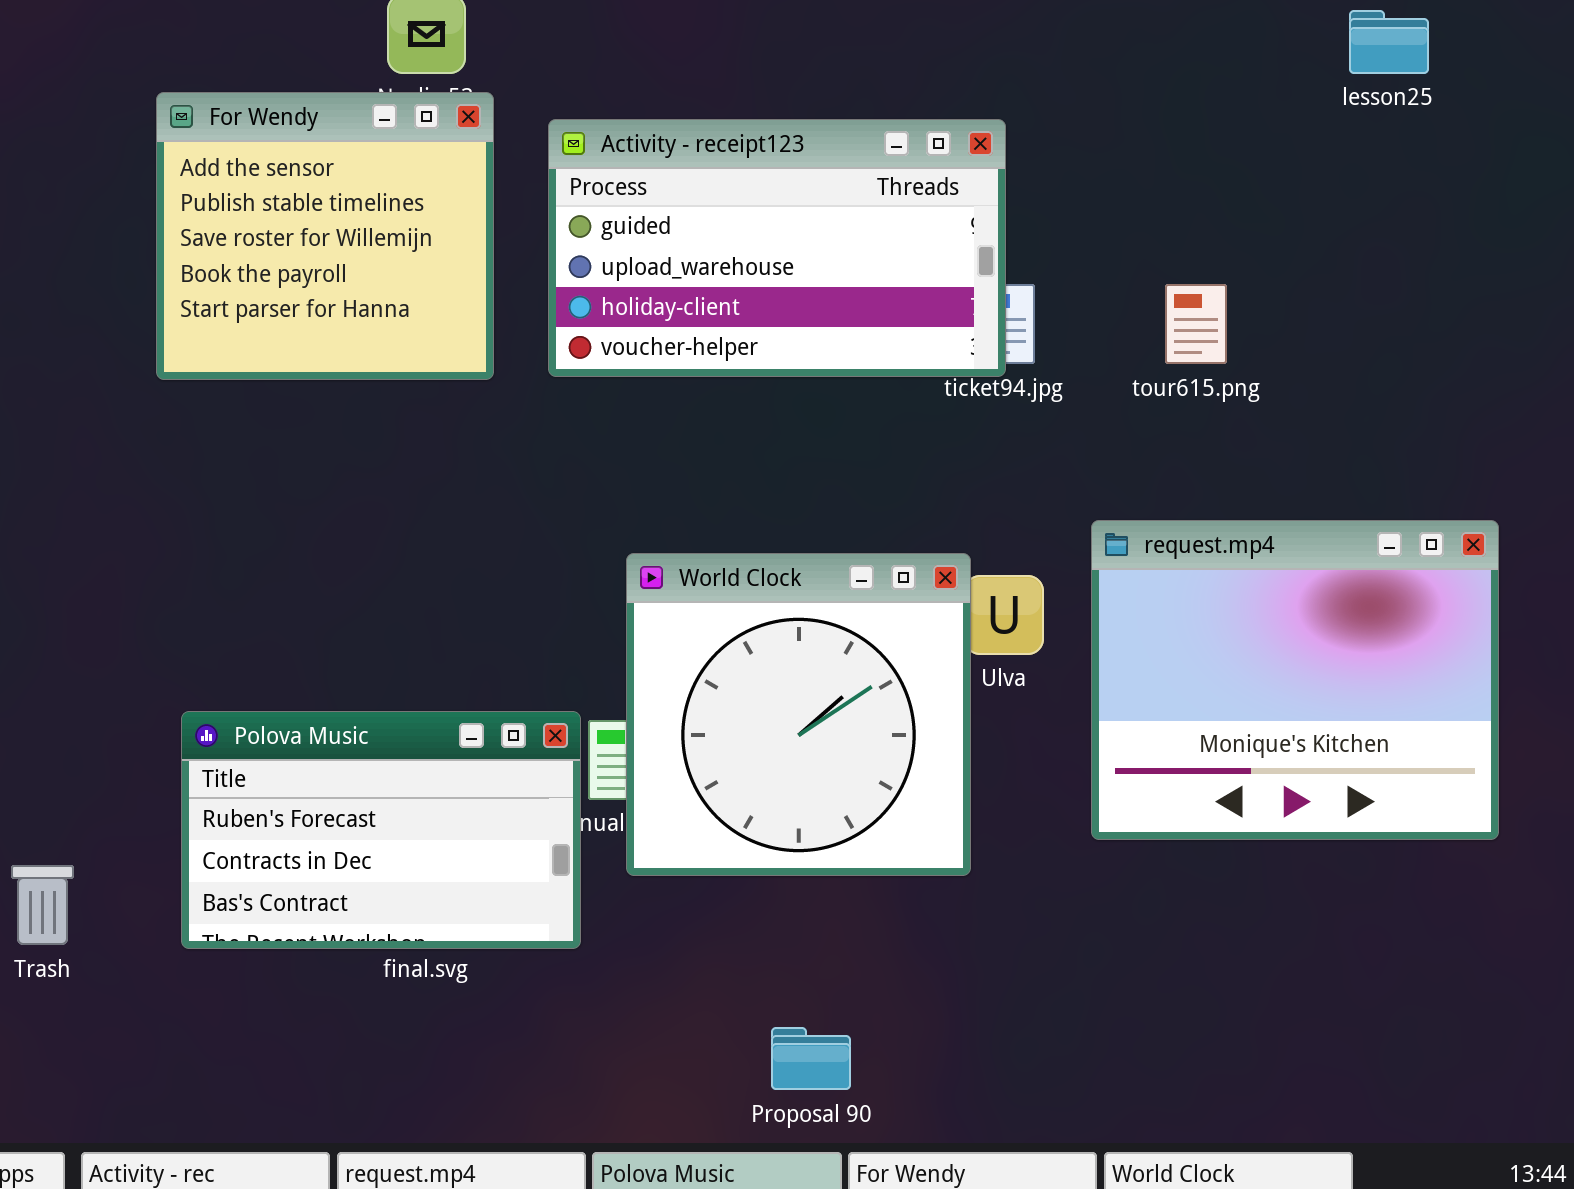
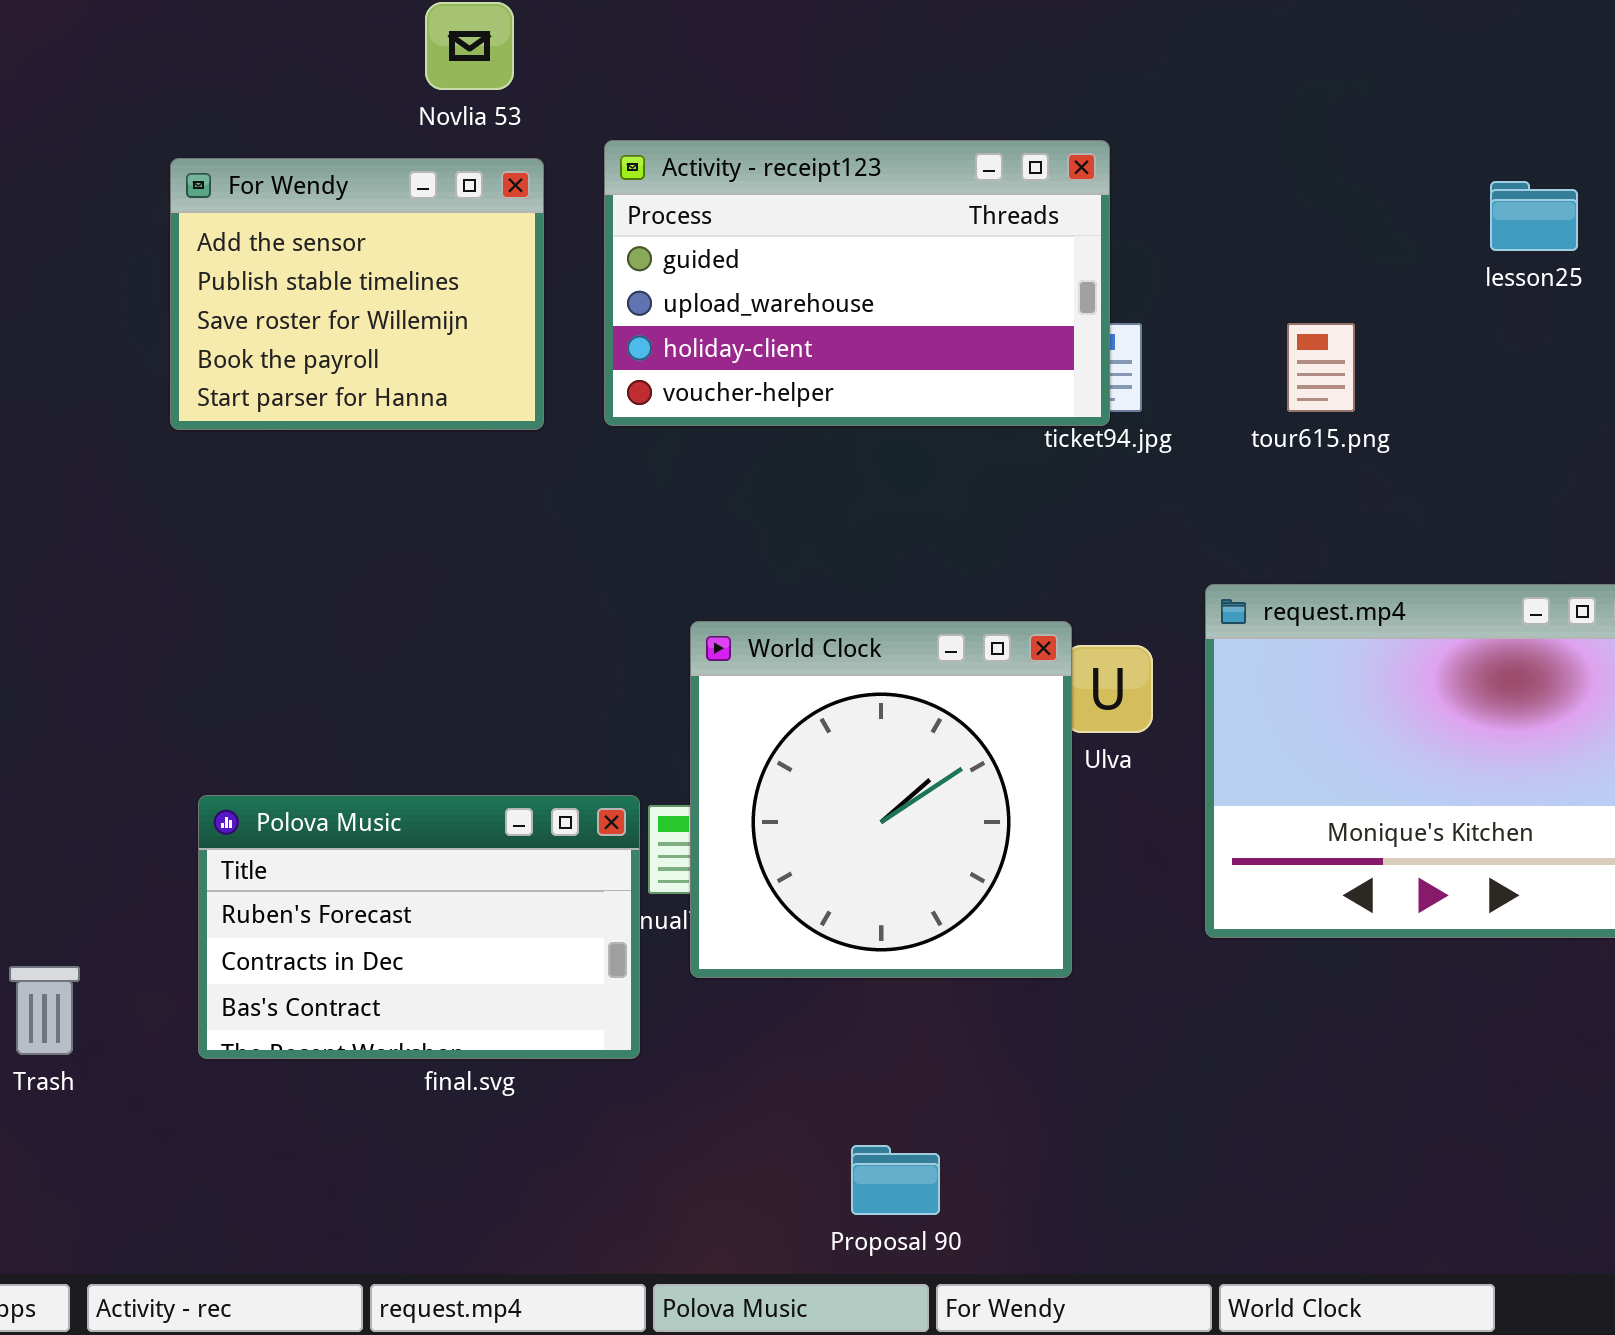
lesson25: [1349,10,1429,74] -> [1490,181,1578,251], moved
For Wendy: [156,92,494,380] -> [170,158,544,430], resized

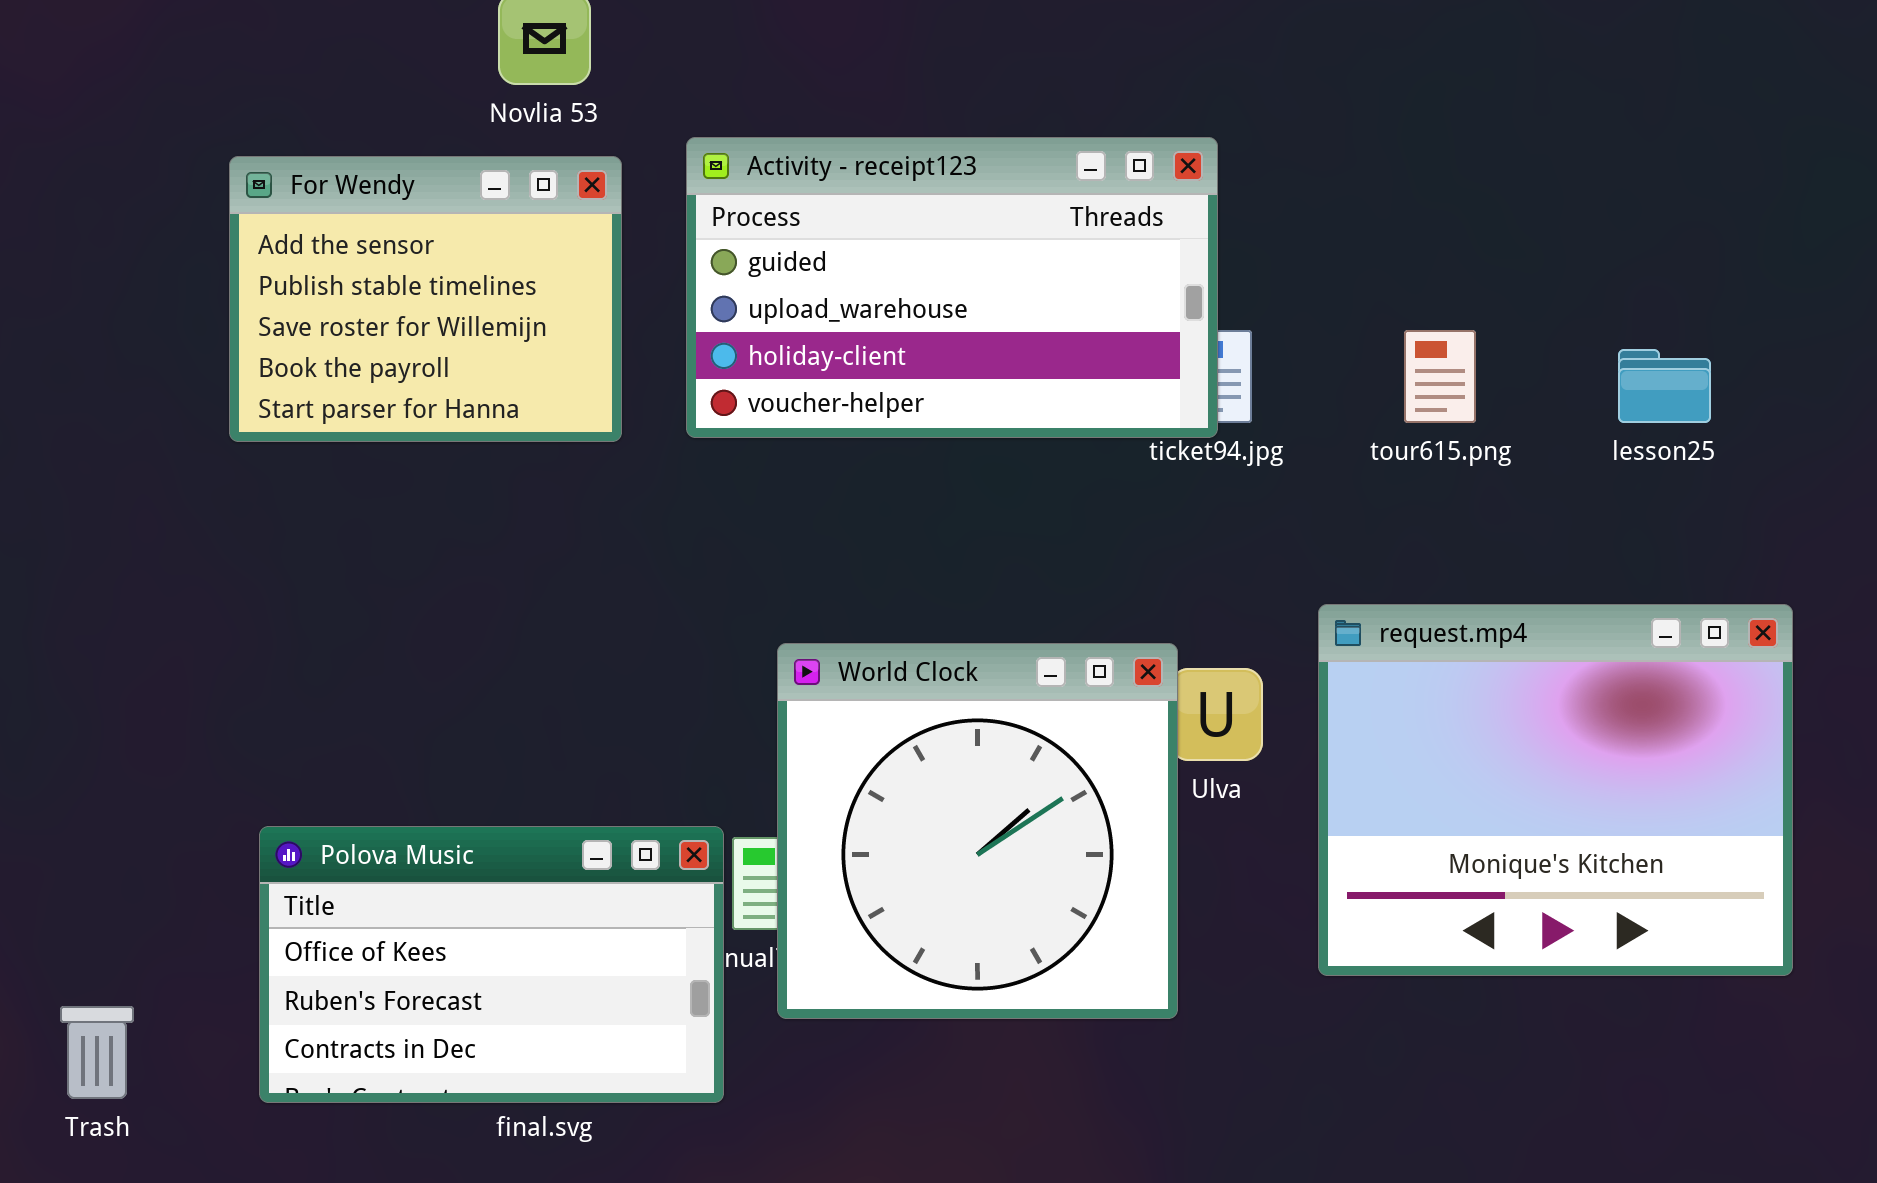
lesson25: [1490,181,1578,251] -> [1618,349,1711,423], moved
Polova Music: [198,795,640,1059] -> [259,826,724,1103], scrolled up 1 row

